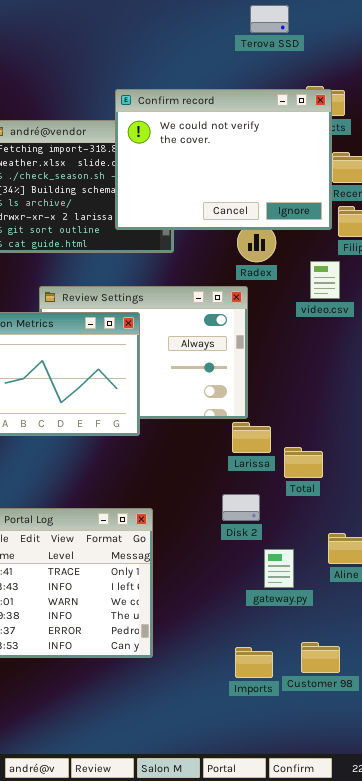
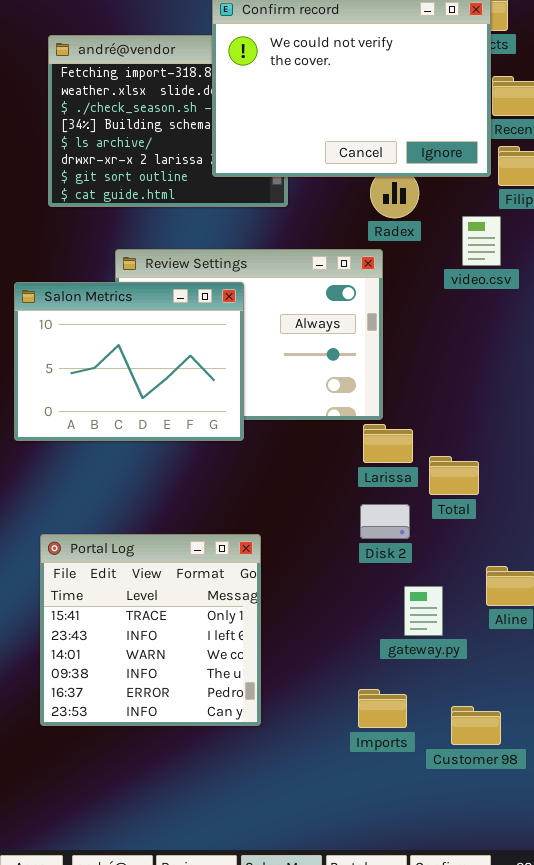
Disk 2: [222,494,260,521] -> [360,504,410,539], moved
Imports: [235,647,273,678] -> [358,689,407,728], moved

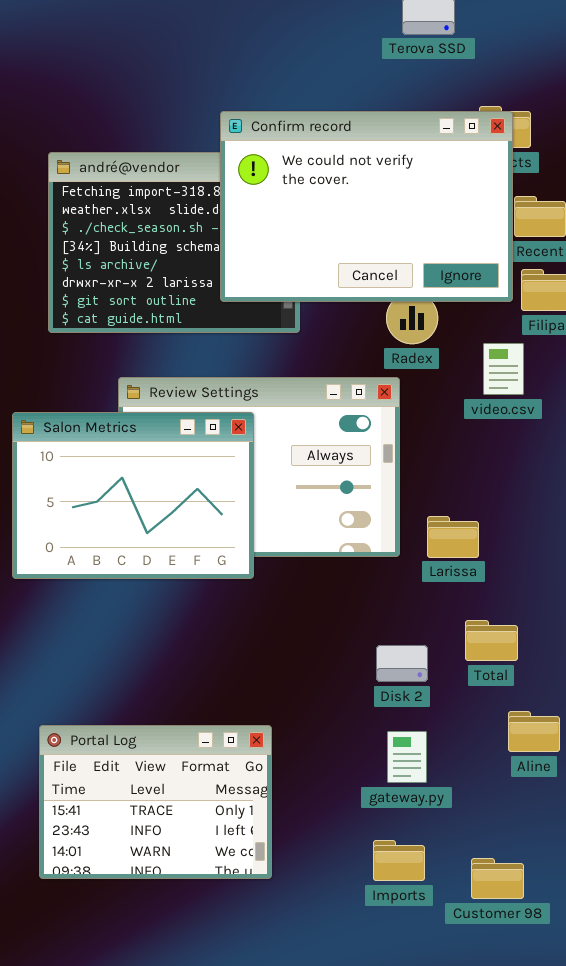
Larissa: [363,424,413,463] -> [427,516,479,558], moved
Total: [429,456,479,495] -> [465,620,518,661], moved
Portal Log: [40,534,261,726] -> [39,725,272,879], resized
gateway.py: [404,586,443,636] -> [387,731,427,783], moved

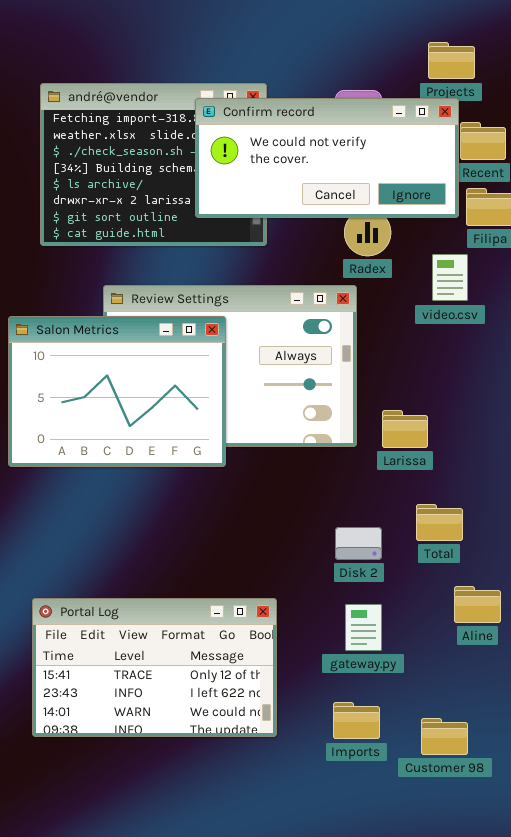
Confirm record: [220,111,513,302] -> [195,98,459,218], resized
Portal Log: [39,725,272,879] -> [32,598,277,737], resized

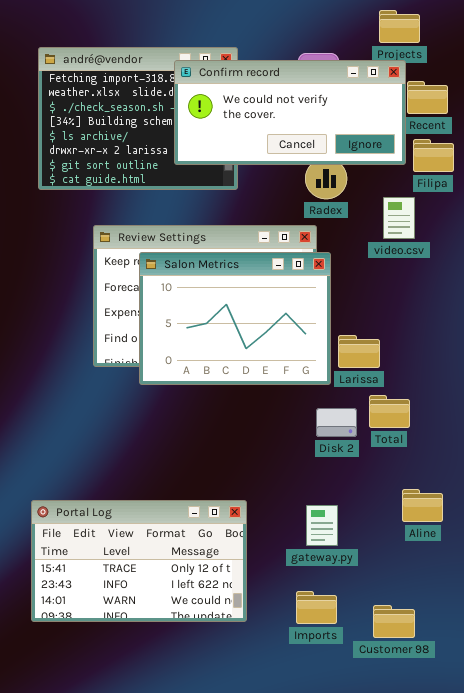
Salon Metrics: [8,316,226,467] -> [139,252,331,385], moved
Total: [416,504,463,541] -> [369,395,410,428], moved
Disk 2: [335,527,382,560] -> [316,408,357,437], moved

